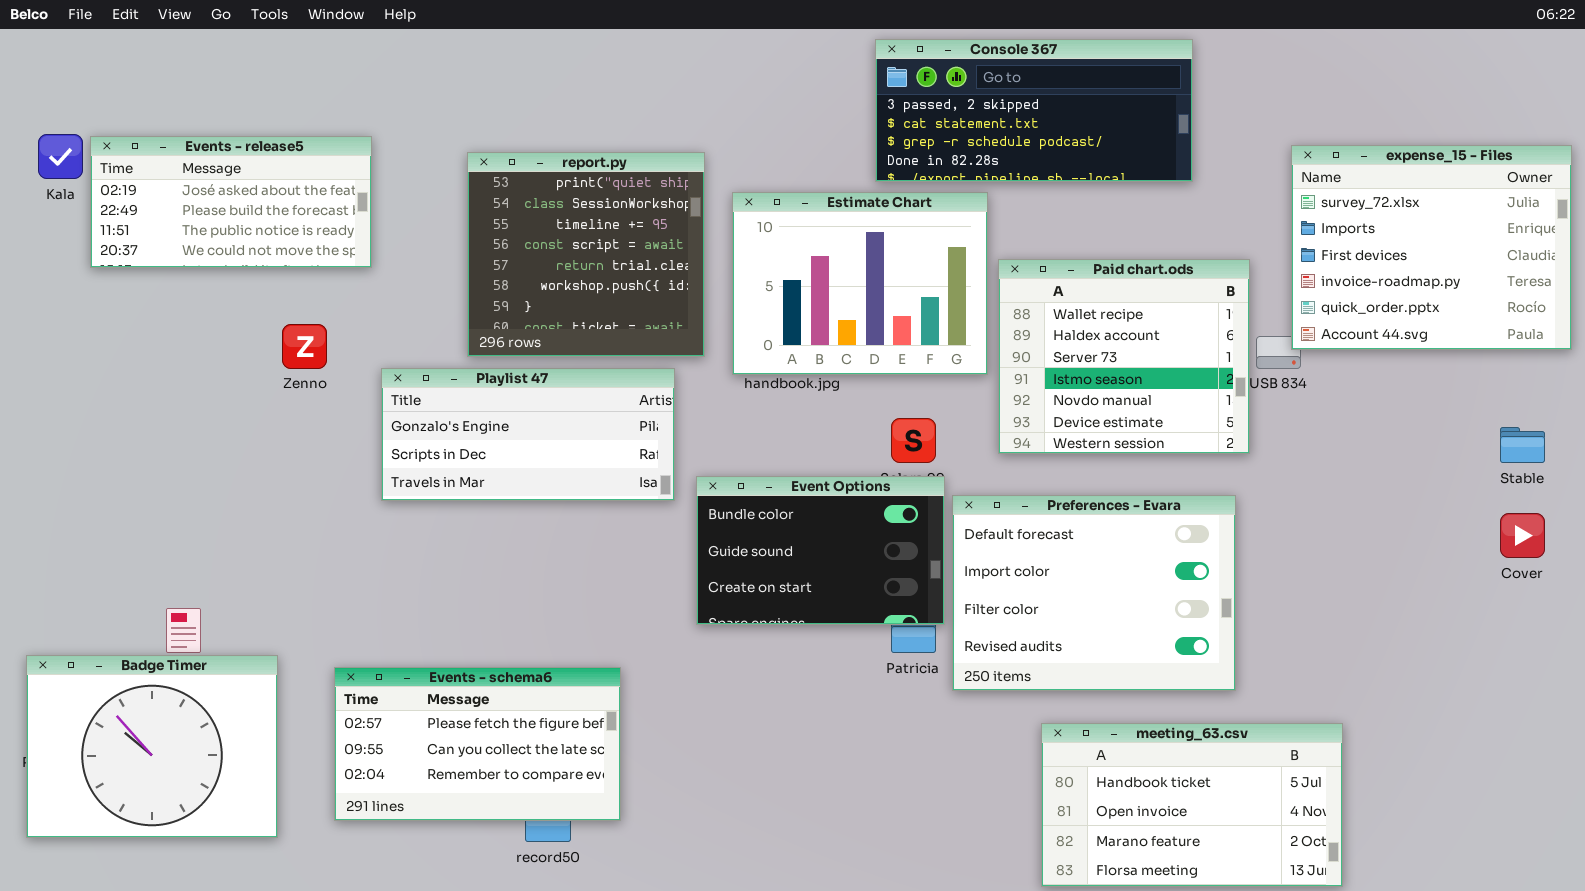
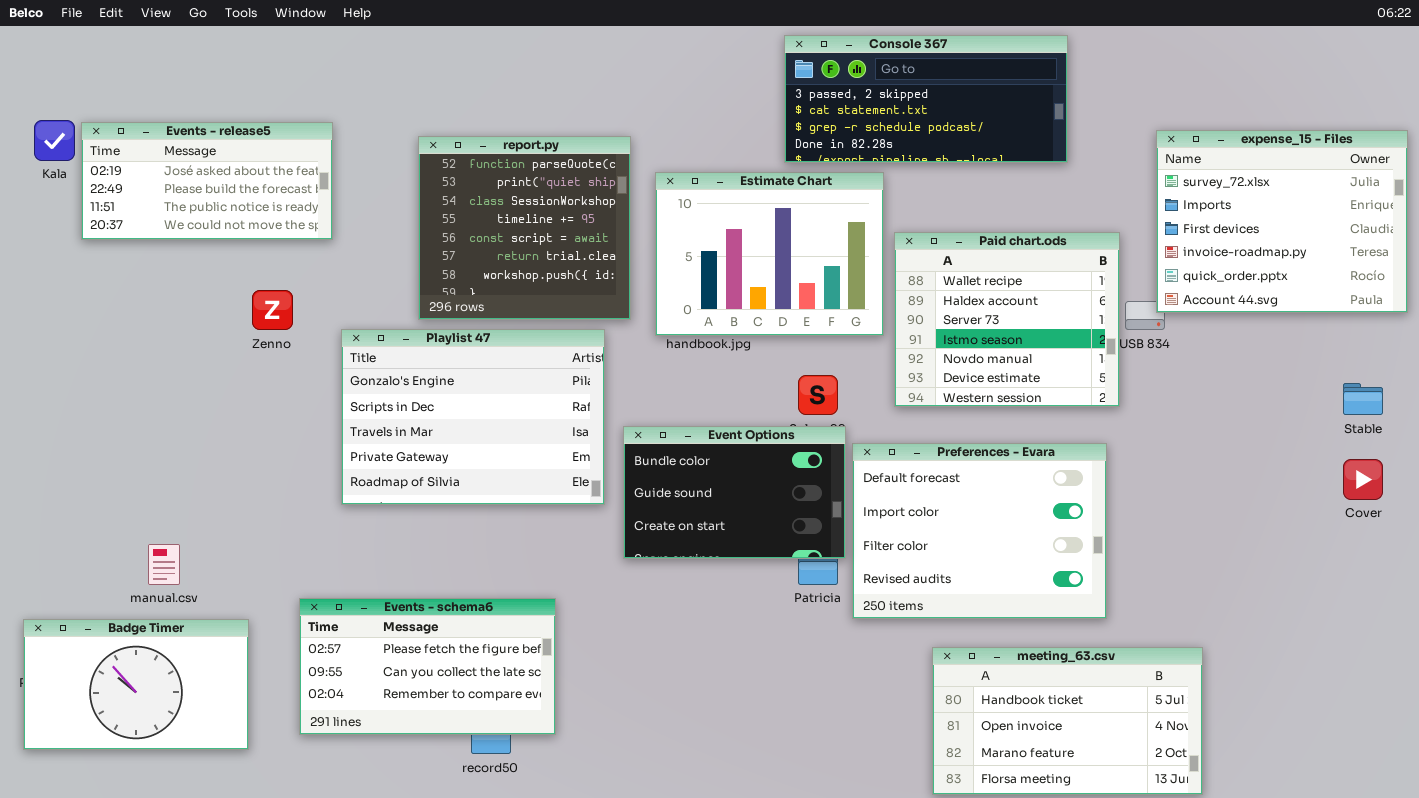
report.py: [467,152,705,357] -> [418,136,631,320], scrolled up 1 row
Playlist 47: [381,368,675,501] -> [341,329,605,505], resized
Badge Timer: [26,655,278,838] -> [23,619,249,750], resized

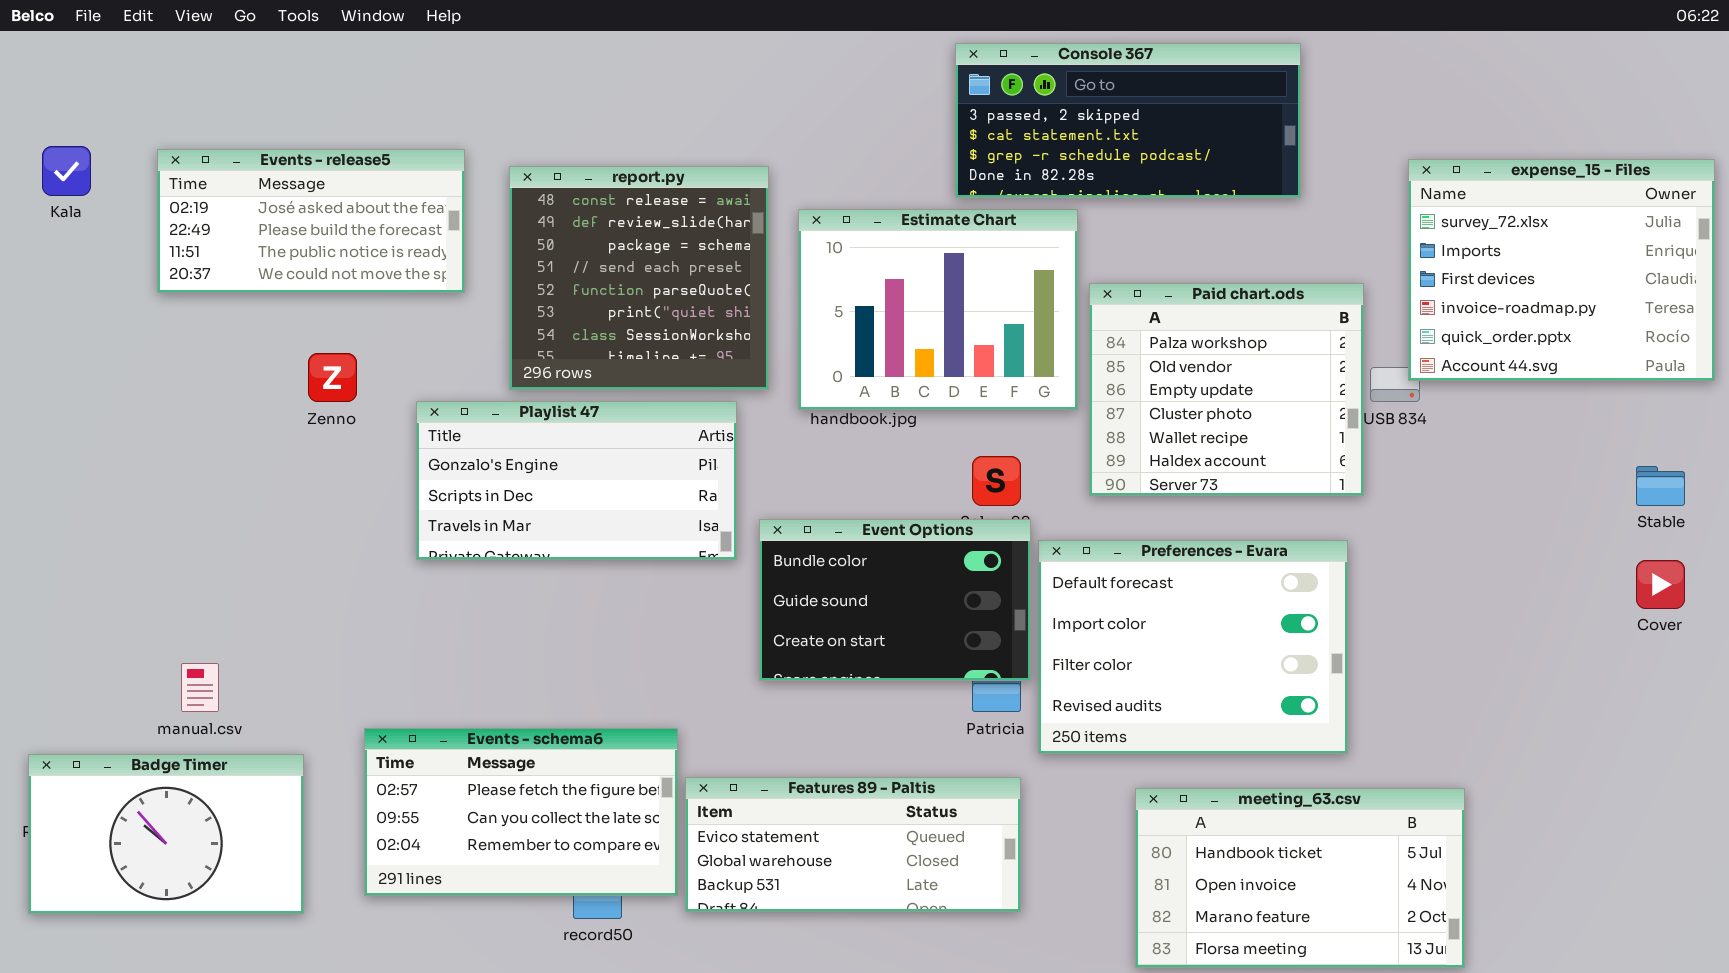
Events - release5: [81,122,333,240] -> [157,149,465,293], moved
report.py: [418,136,631,320] -> [509,166,769,390], scrolled up 4 rows
Paid chart.ods: [894,232,1120,407] -> [1089,283,1364,496], scrolled up 4 rows
Playlist 47: [341,329,605,505] -> [416,401,737,560], resized
Features 89 - Paltis: none -> [685,777,1021,912], opened

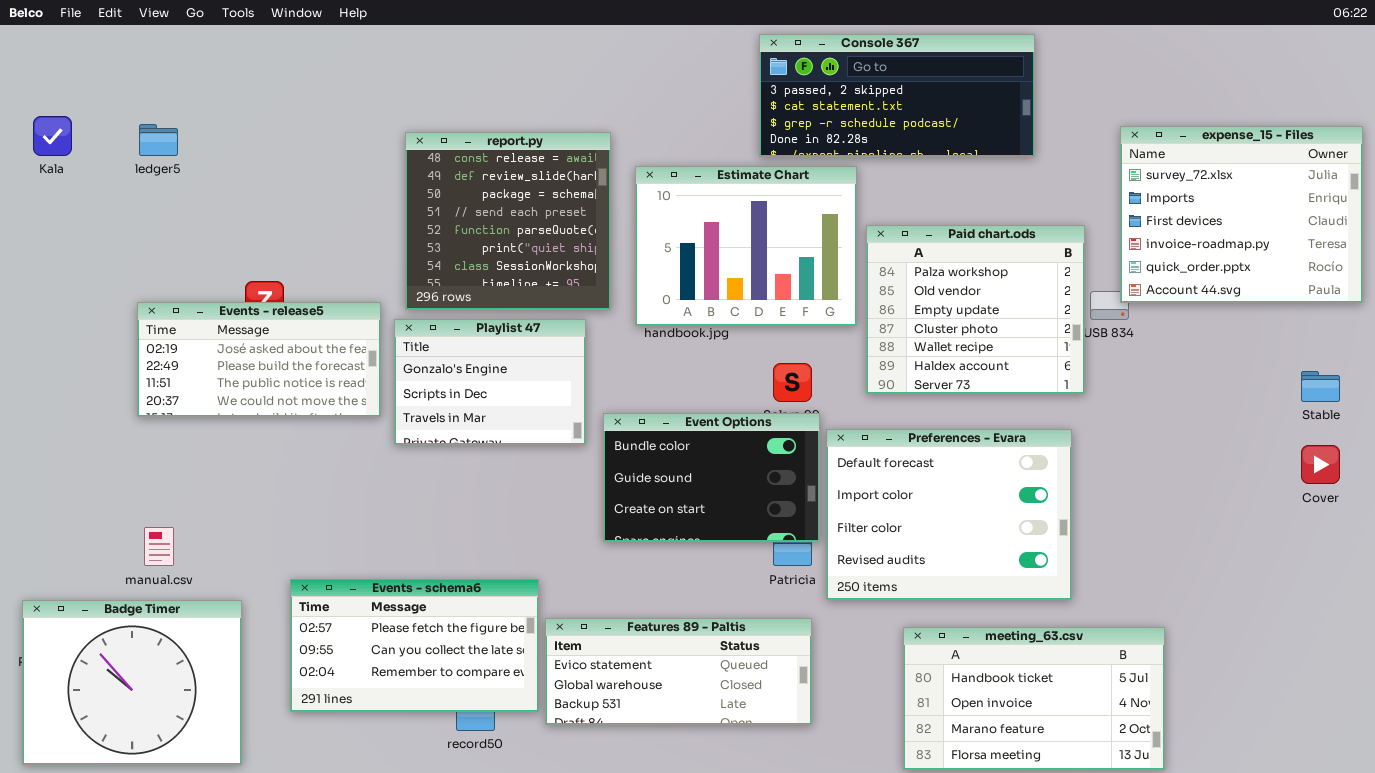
Events - release5: [157,149,465,293] -> [137,302,381,417], moved
Playlist 47: [416,401,737,560] -> [394,319,586,445], resized
Badge Timer: [28,754,304,914] -> [22,600,242,765], resized

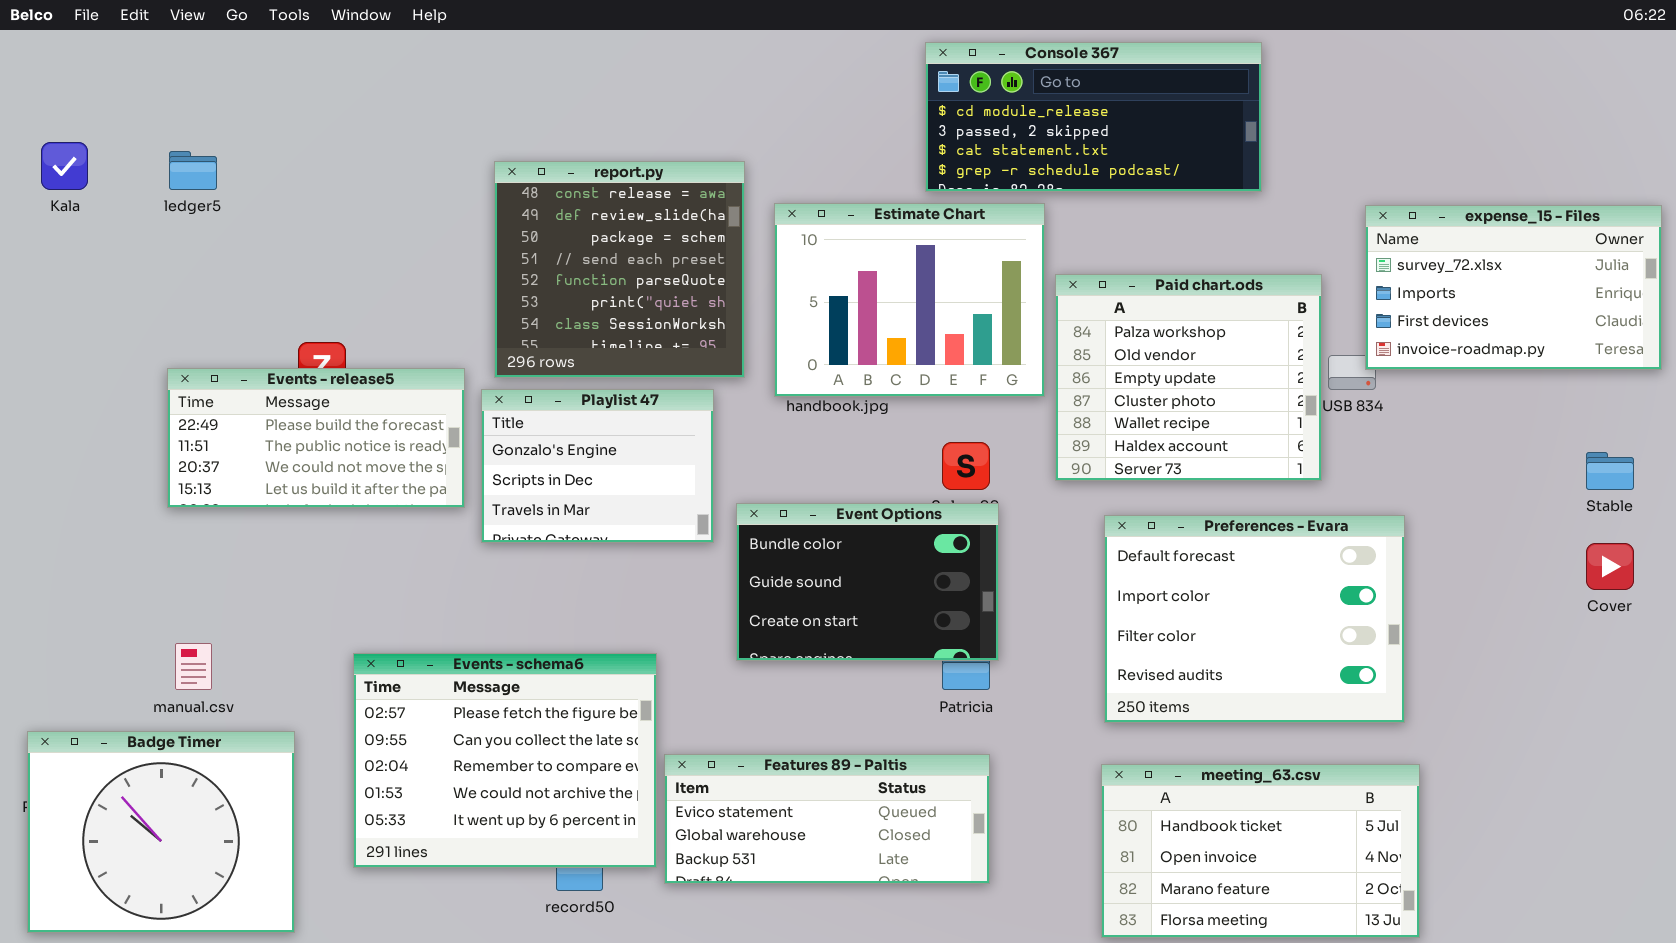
Console 367: [759,34,1035,157] -> [925,42,1262,192], scrolled up 1 row
expense_15 - Files: [1120,126,1363,303] -> [1365,205,1662,370], resized
Events - release5: [137,302,381,417] -> [167,368,465,508], scrolled down 1 row
Preferences - Evara: [826,429,1072,600] -> [1104,515,1405,723], moved
Events - schema6: [290,579,539,712] -> [353,653,657,868], resized

